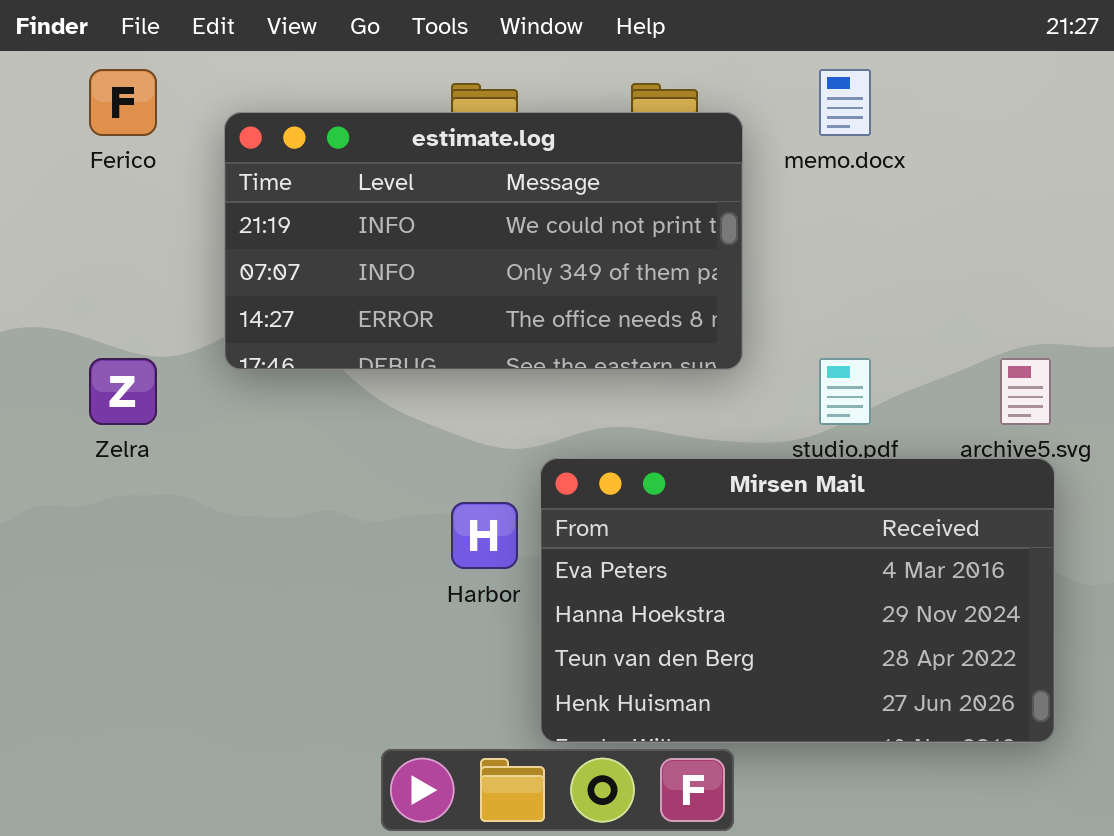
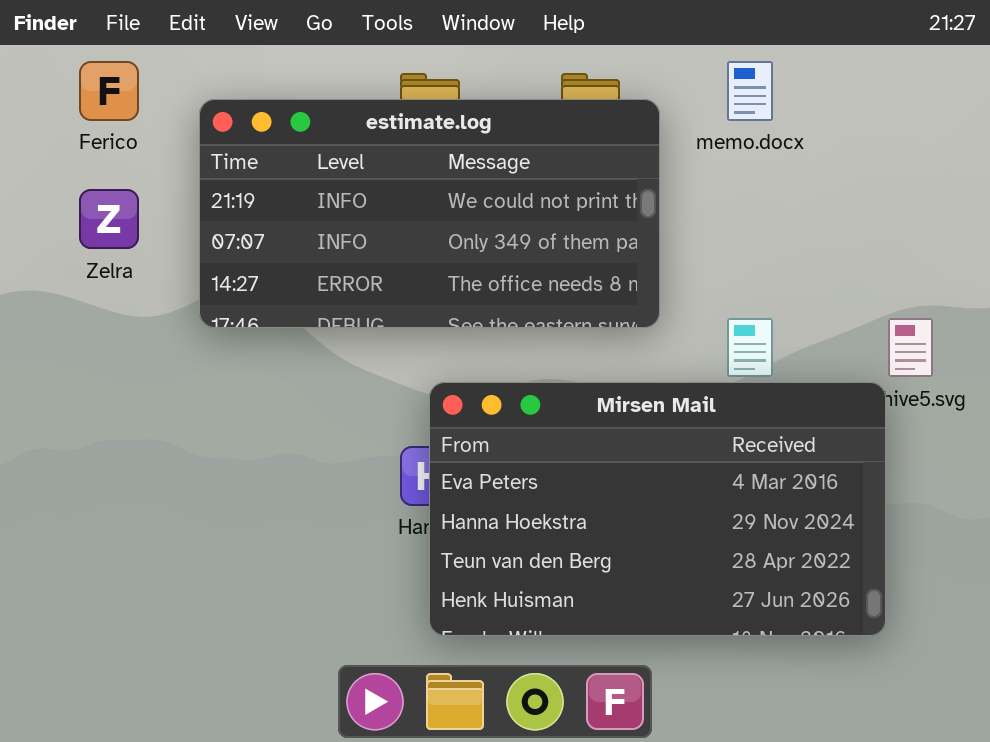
Zelra: [89,358,157,425] -> [79,189,139,249], moved
Mirsen Mail: [540,458,1055,743] -> [429,382,886,636], moved

